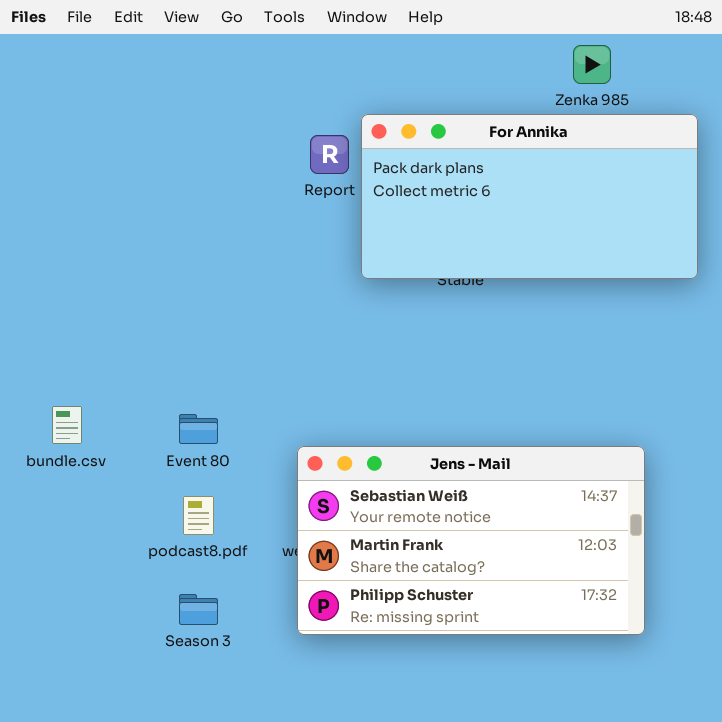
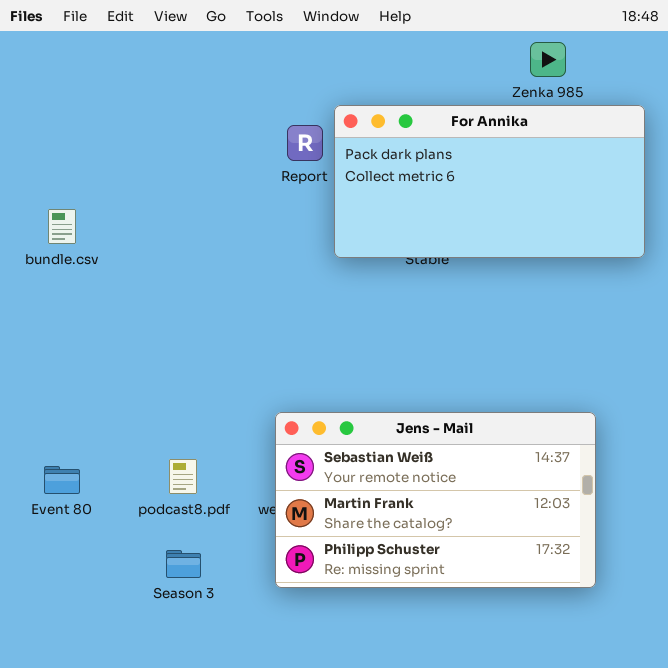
bundle.csv: [52,406,82,444] -> [48,209,76,244], moved
Event 80: [179,414,218,444] -> [44,466,80,494], moved

